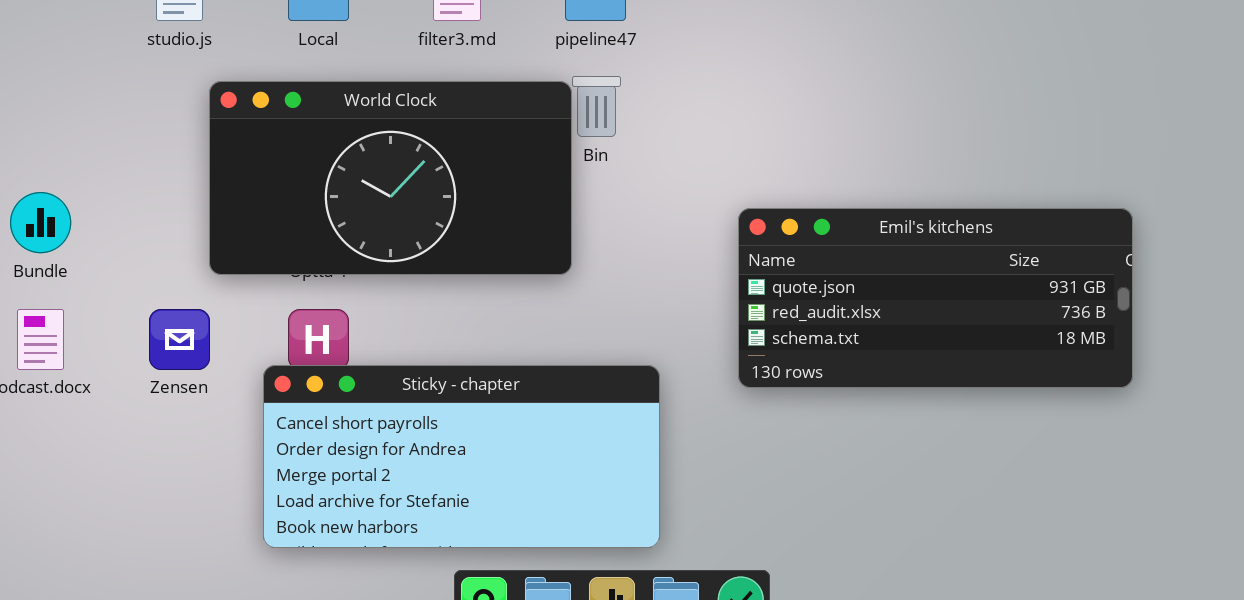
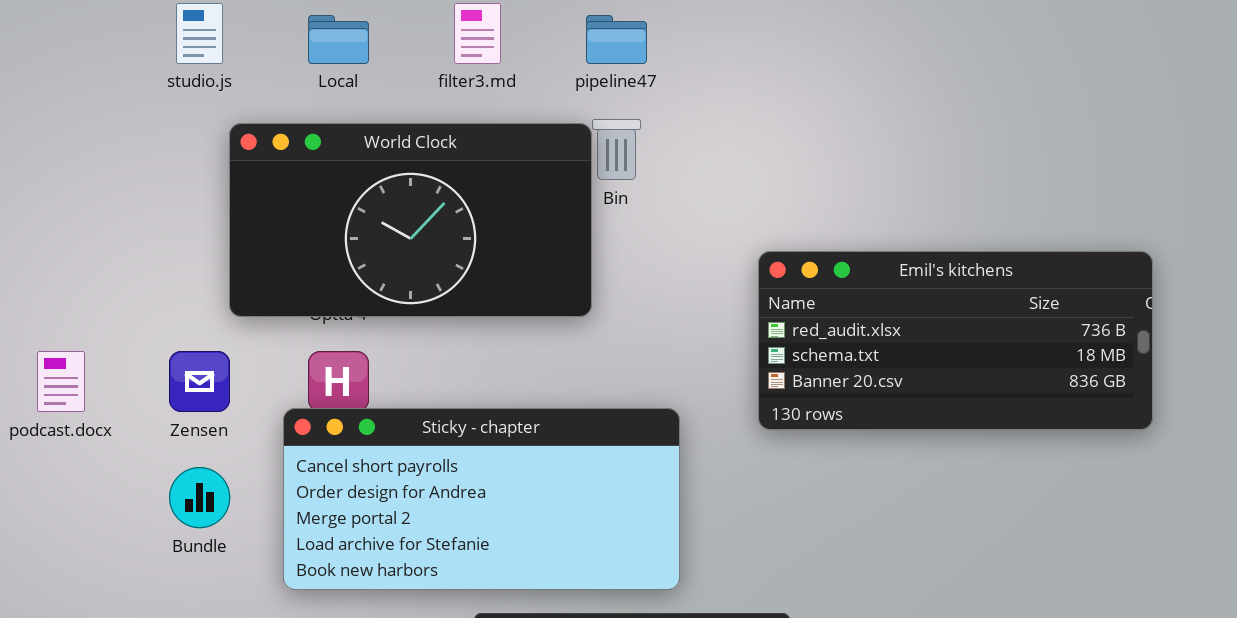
Bundle: [10,192,71,253] -> [169,467,230,528], moved
Emil's kitchens: [738,208,1133,388] -> [758,251,1153,430], scrolled down 1 row

